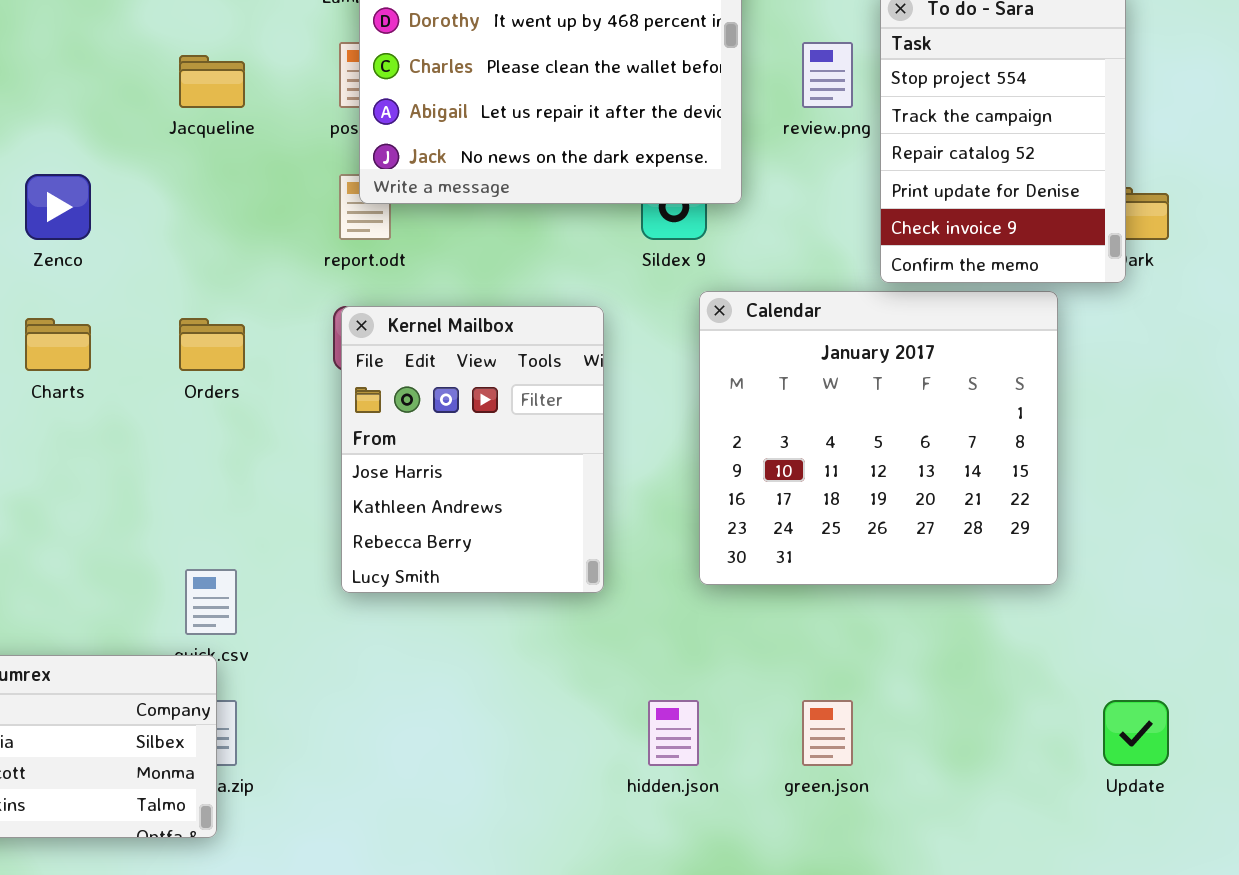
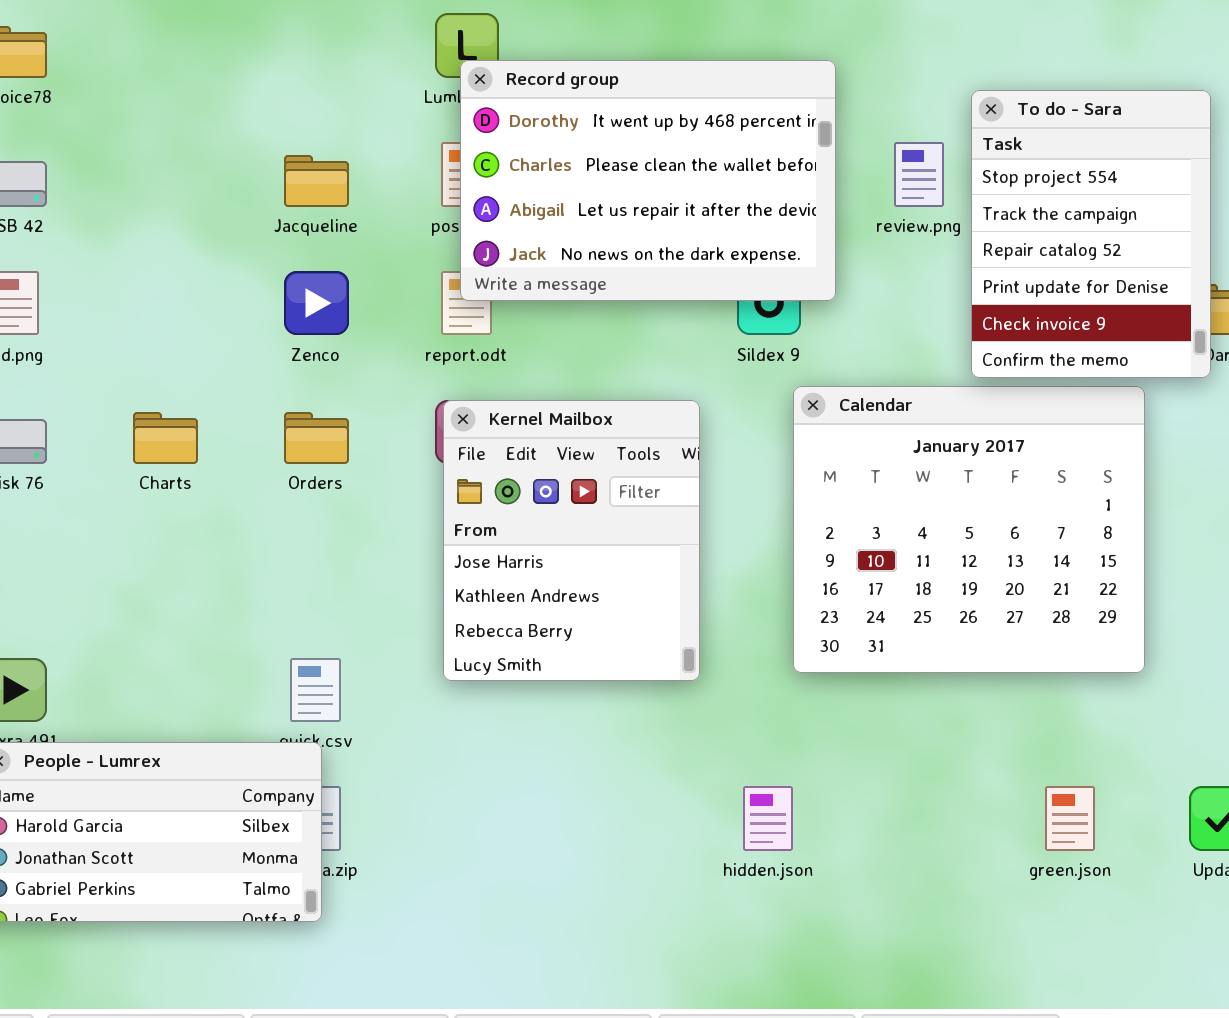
Zenco: [25,174,91,240] -> [284,271,349,335], moved
green.json: [802,700,853,766] -> [1045,786,1095,851], moved

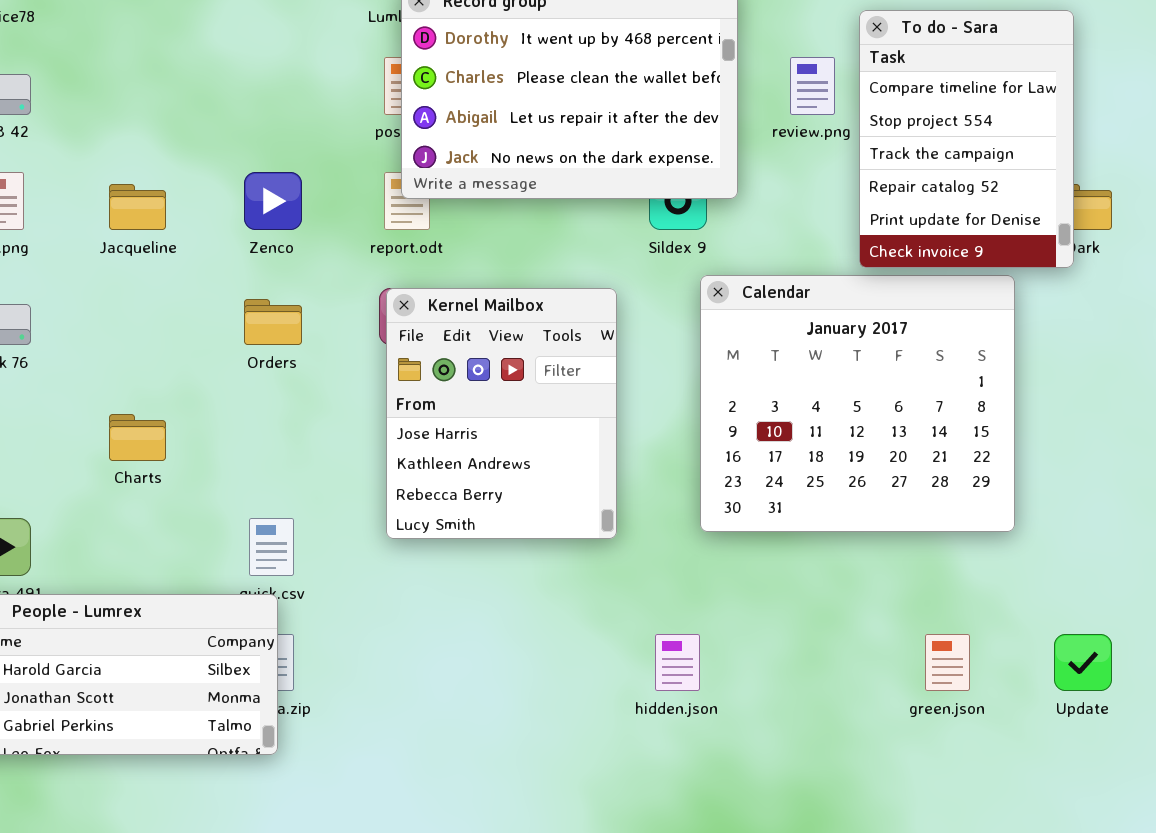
To do - Sara: [971,90,1211,378] -> [859,10,1074,268], scrolled up 1 row
Jacqueline: [284,155,349,207] -> [109,184,166,230], moved
Charts: [133,412,198,464] -> [109,414,166,461], moved

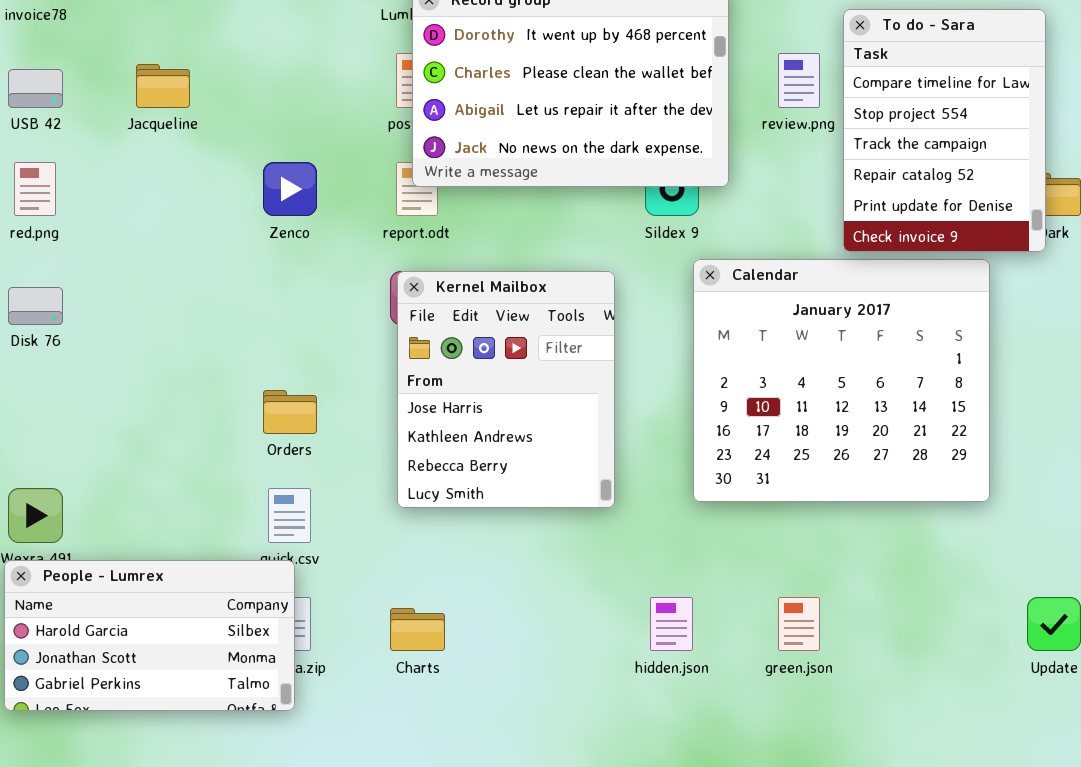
Jacqueline: [109,184,166,230] -> [136,64,190,108], moved
Orders: [244,299,302,345] -> [263,390,317,434], moved
Charts: [109,414,166,461] -> [390,608,445,651], moved
green.json: [925,634,970,691] -> [778,597,820,651], moved

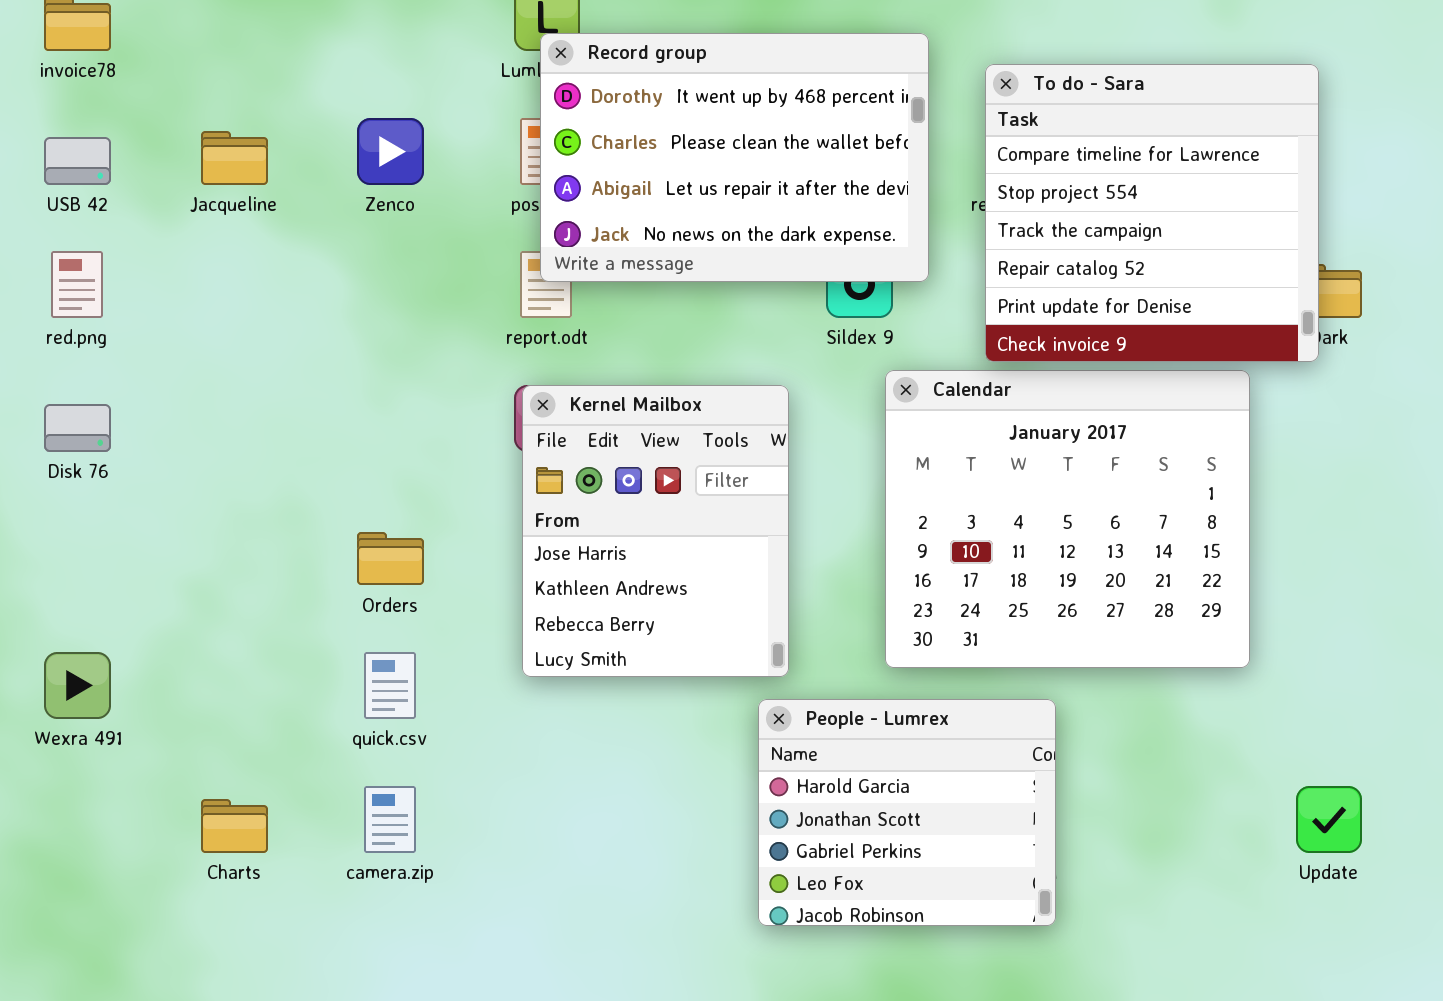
To do - Sara: [843,9,1046,252] -> [985,64,1319,362], resized
Zenco: [263,162,317,216] -> [357,118,424,185], moved
People - Lumrex: [4,560,295,711] -> [758,699,1056,926], moved, resized
Charts: [390,608,445,651] -> [201,799,268,853], moved

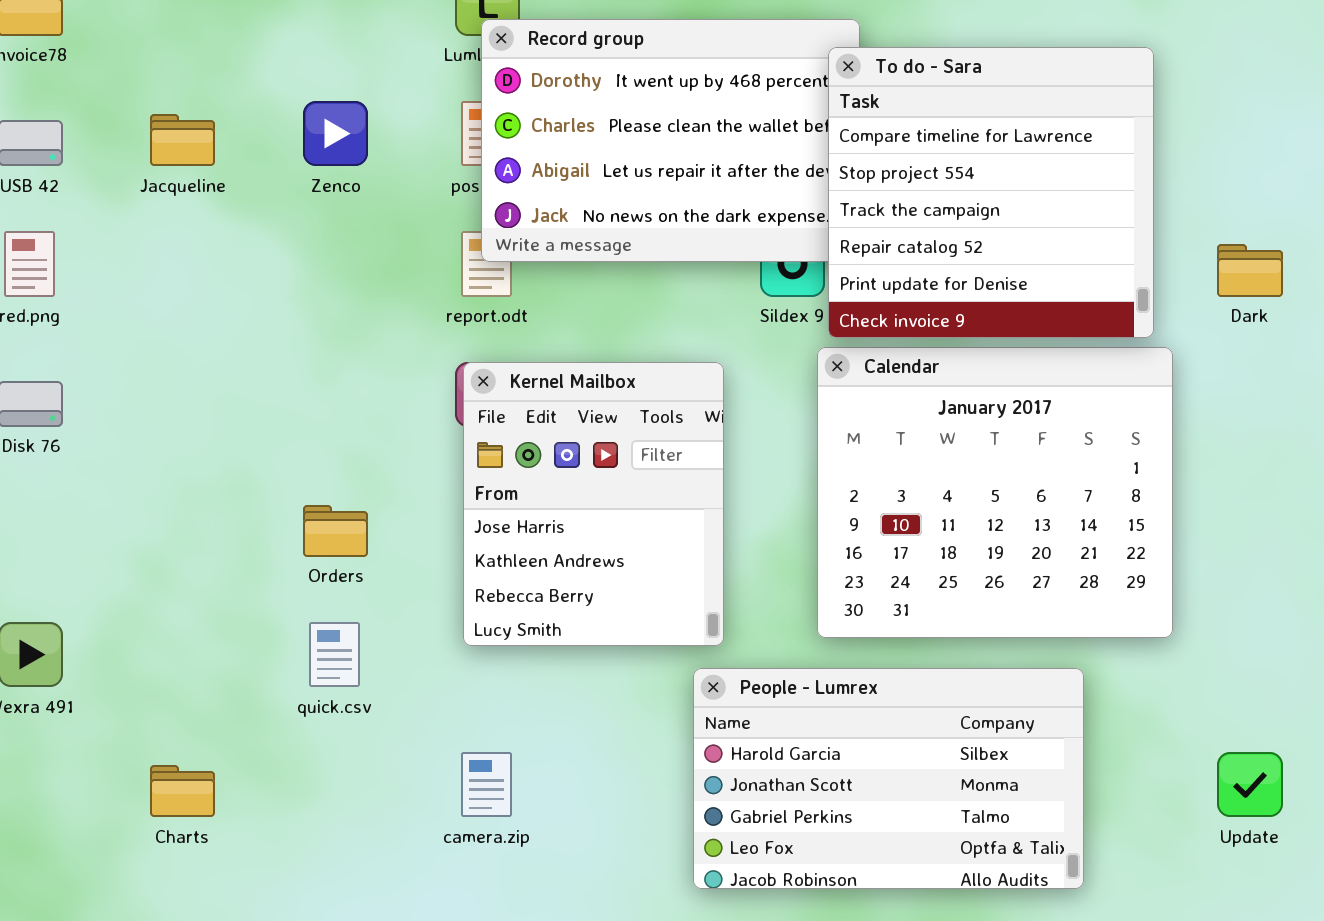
To do - Sara: [985,64,1319,362] -> [828,47,1154,338], moved
People - Lumrex: [758,699,1056,926] -> [693,668,1084,889], resized
camera.zip: [364,786,416,853] -> [461,752,512,817], moved

